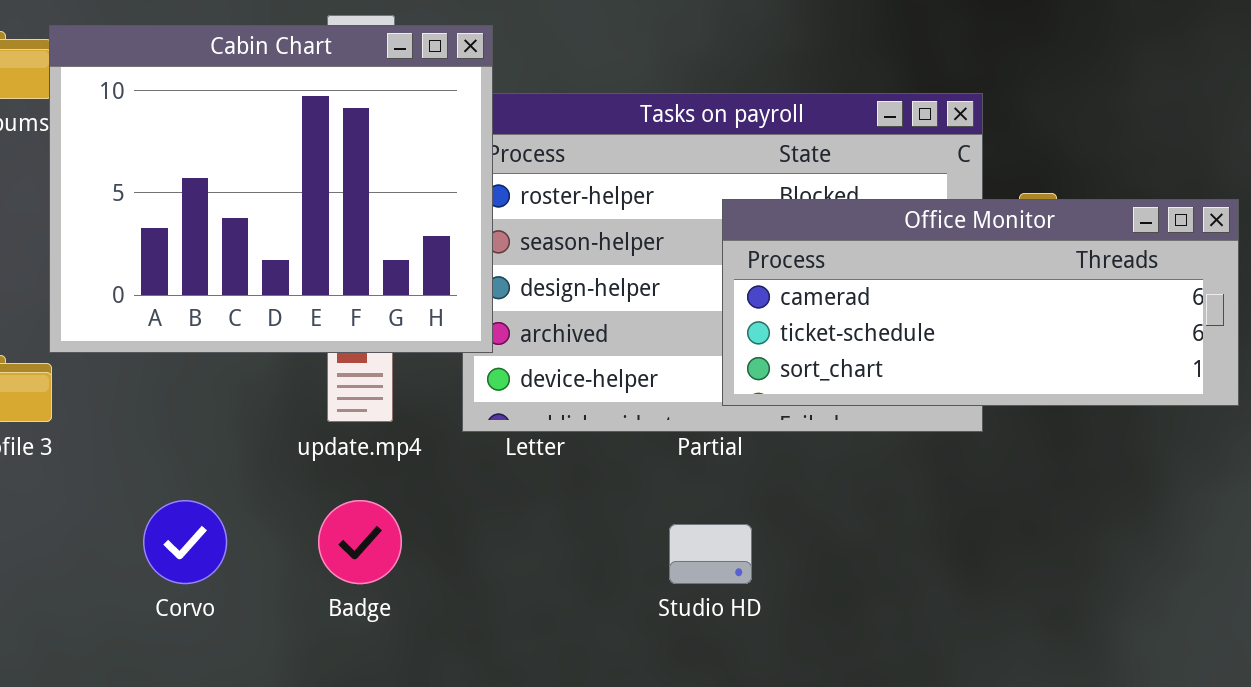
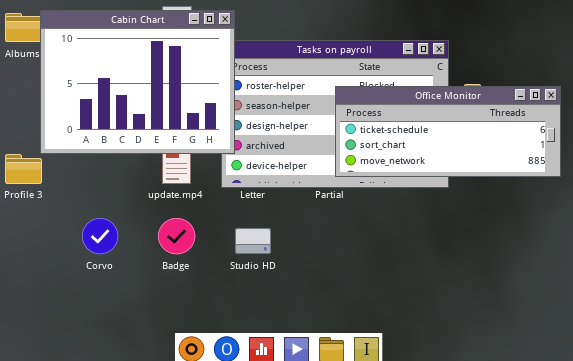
Office Monitor: [722,199,1239,406] -> [335,86,561,177], scrolled down 1 row
Studio HD: [669,524,752,584] -> [235,228,271,254], moved

